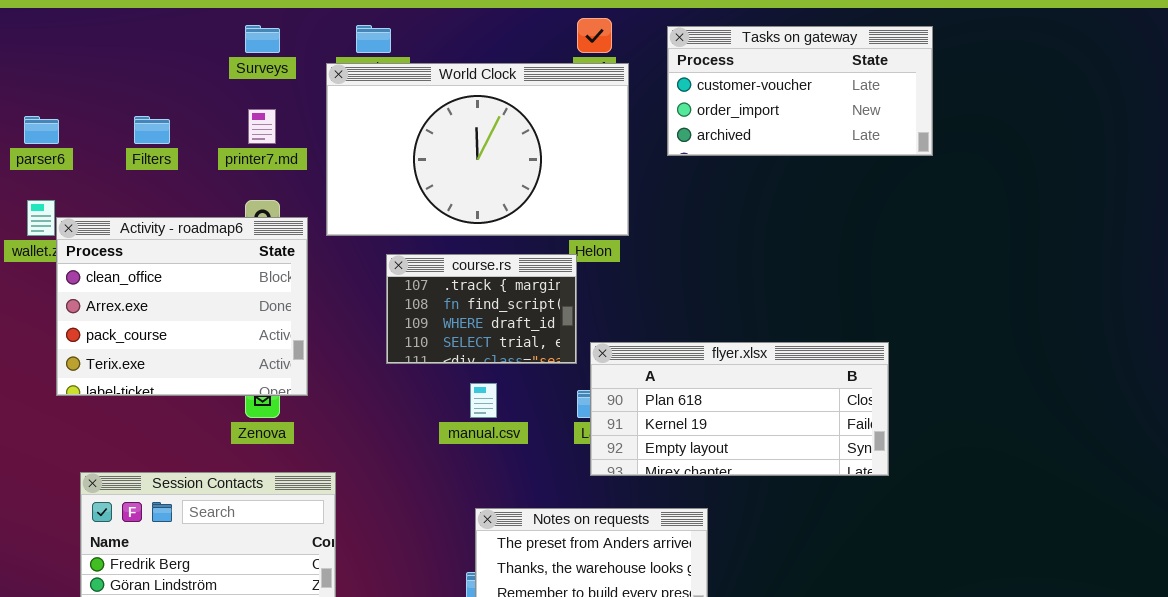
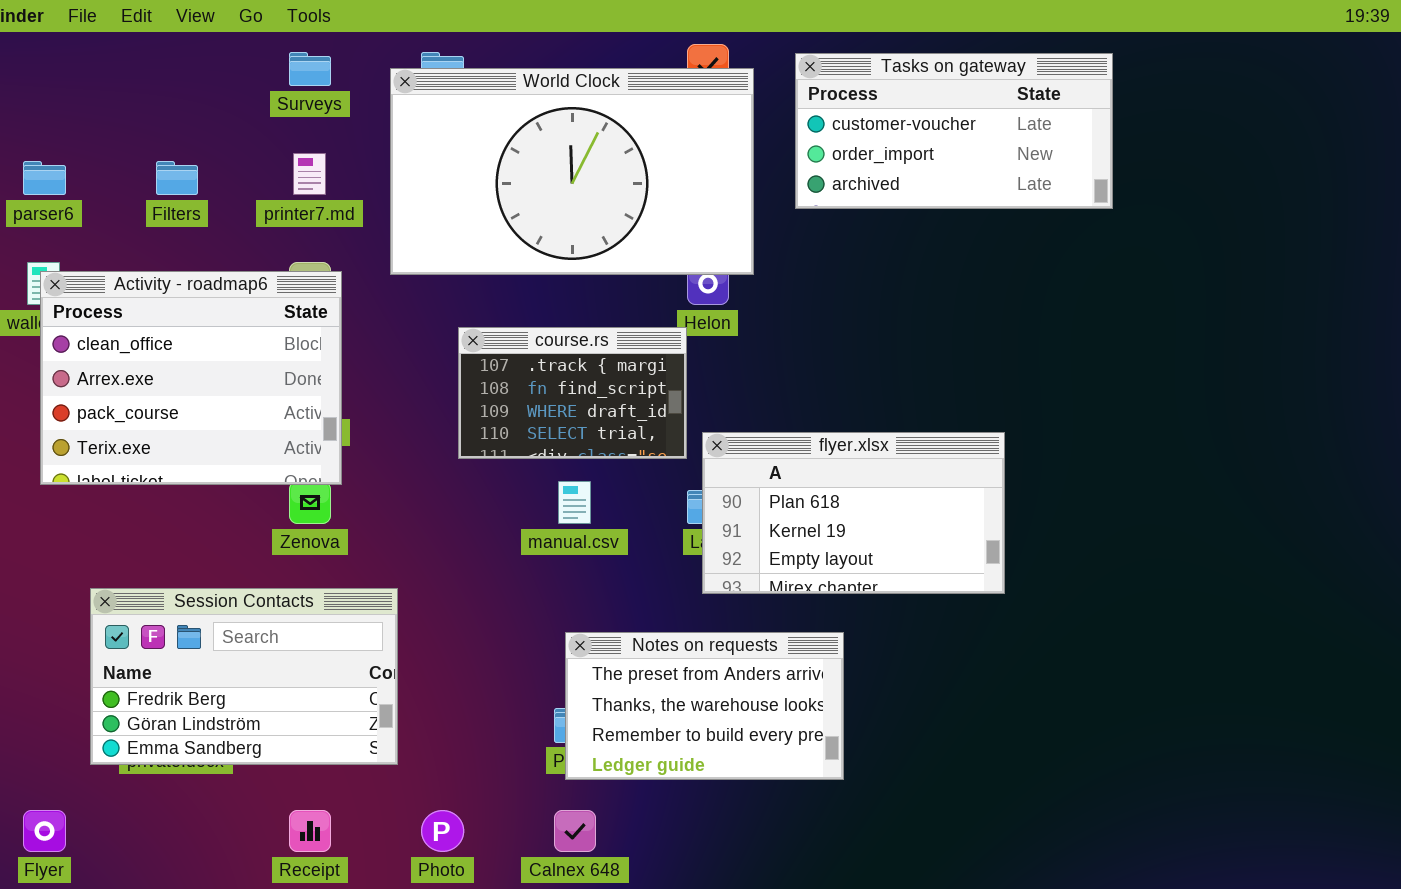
World Clock: [326,63,629,236] -> [390,68,754,275], moved
Activity - roadmap6: [56,217,308,396] -> [40,271,342,485], moved
flyer.xlsx: [590,342,889,476] -> [702,432,1005,594], resized

